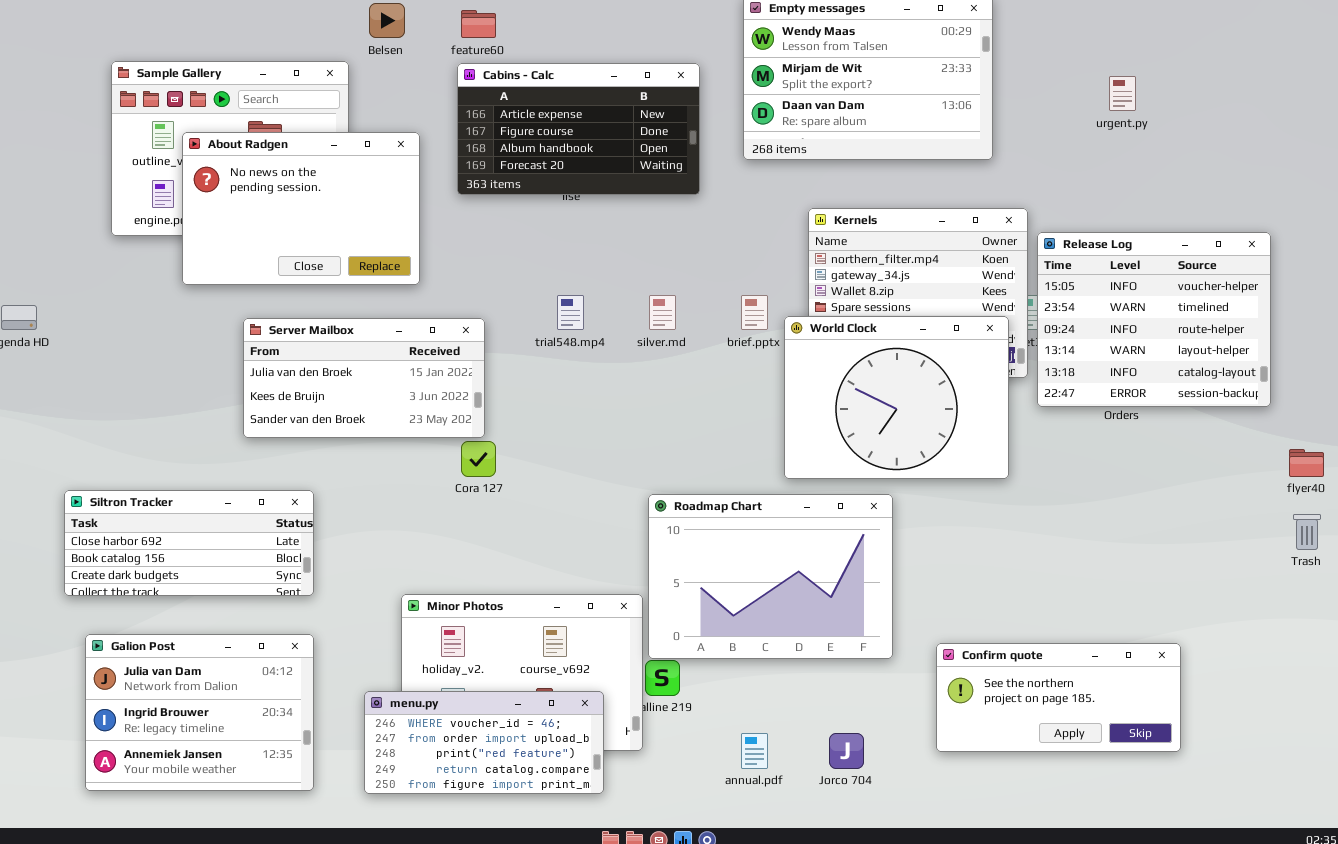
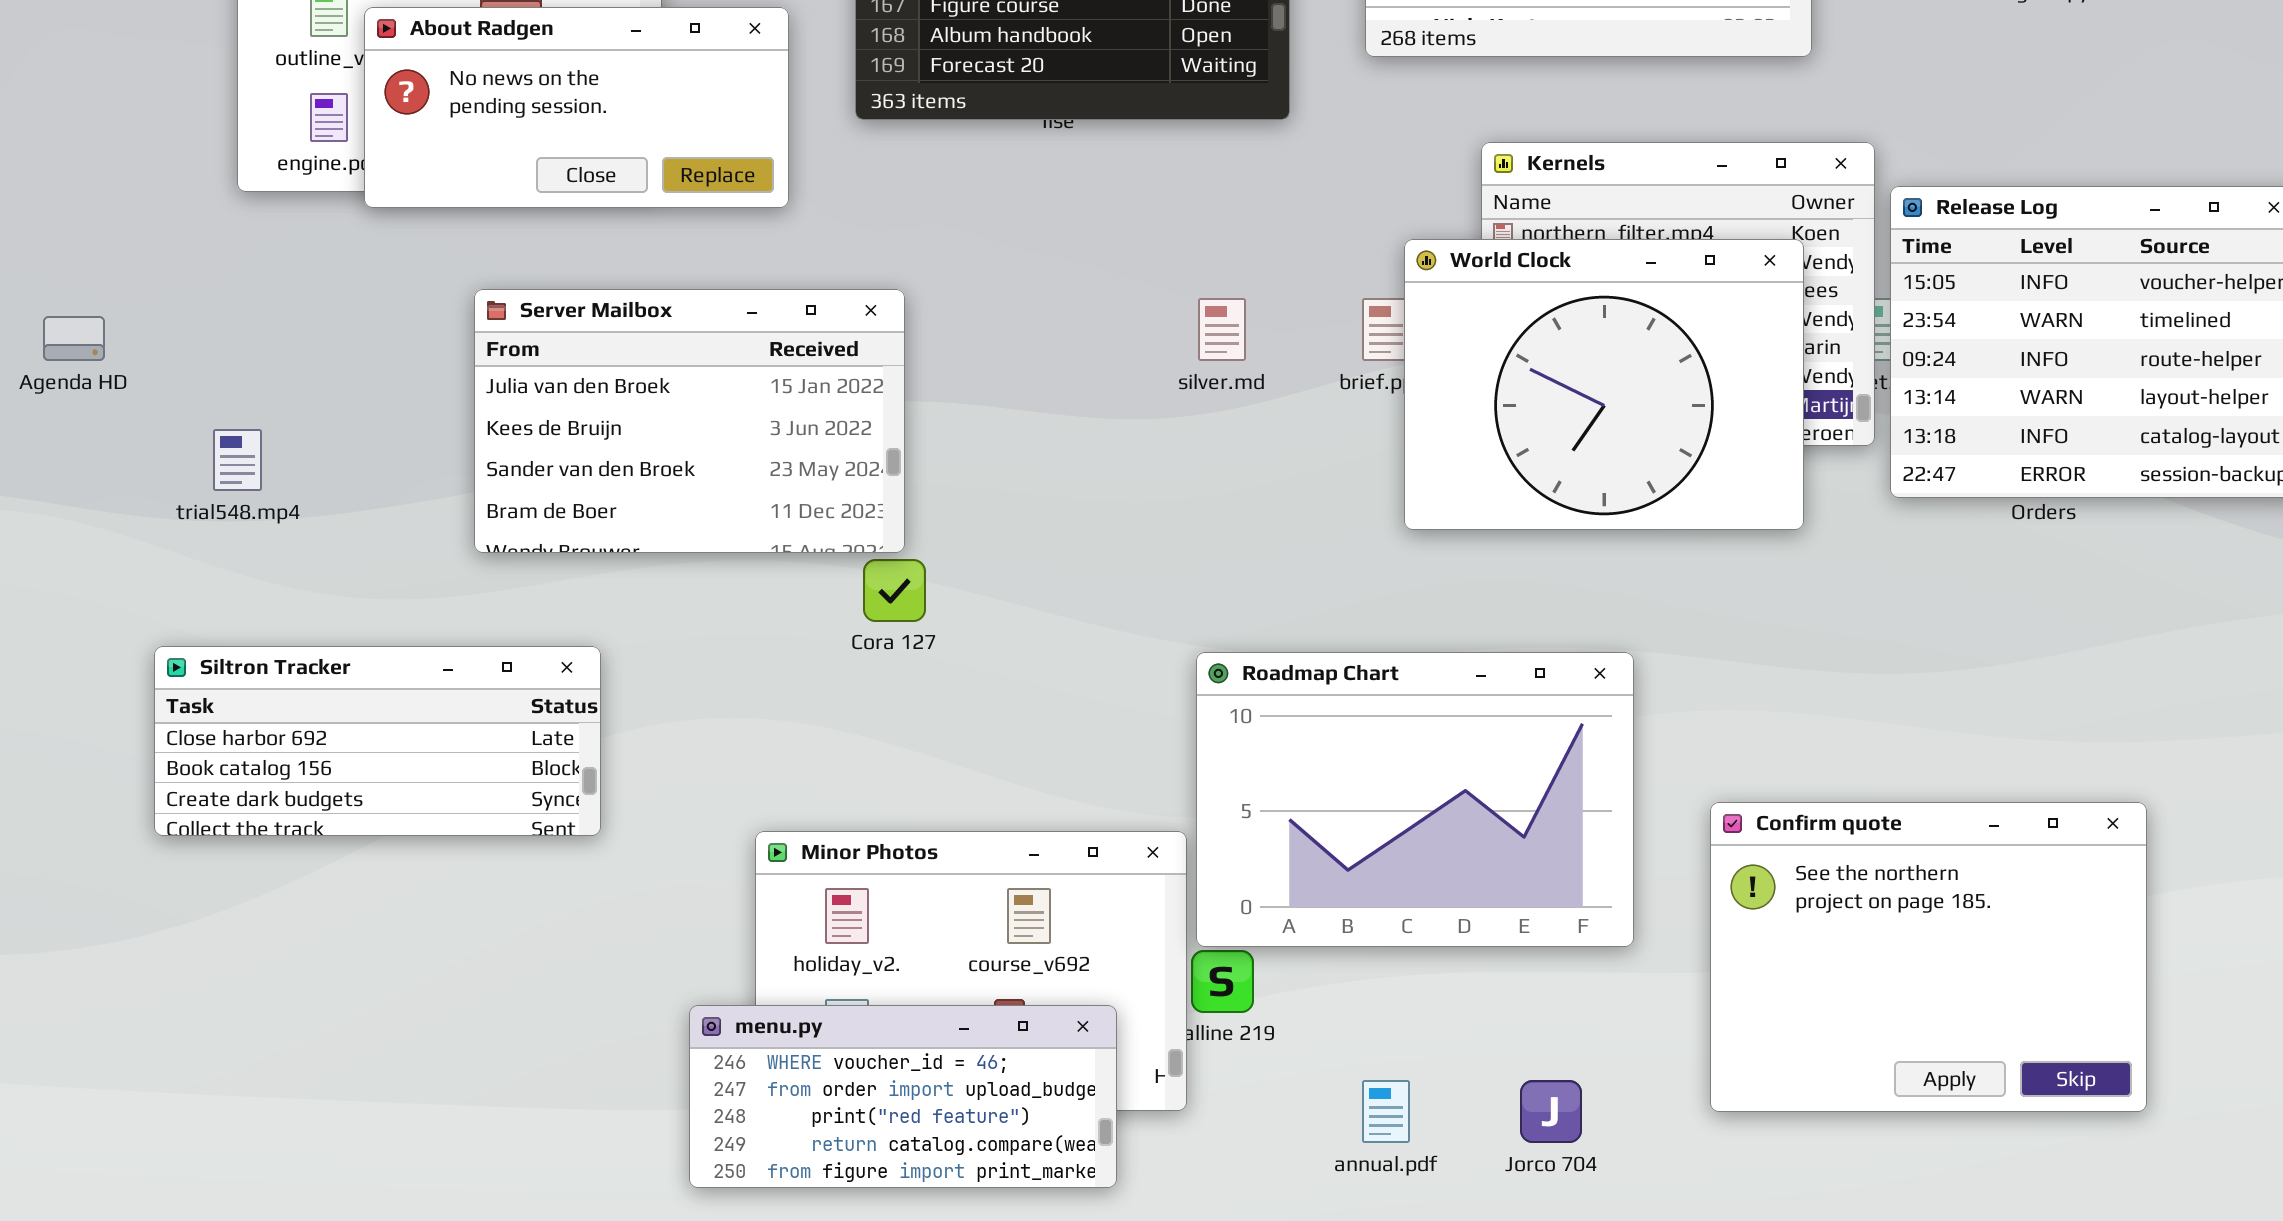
About Radgen: [182,132,420,285] -> [364,7,789,208], resized
trial548.mp4: [557,295,584,330] -> [213,429,262,491], moved
World Clock: [784,316,1009,479] -> [1404,239,1804,530], moved
Server Mailbox: [243,318,485,438] -> [474,289,905,553], resized
Galion Post: [85,634,314,791] -> none, closed
Confirm quote: [936,643,1181,752] -> [1710,802,2147,1112], resized

